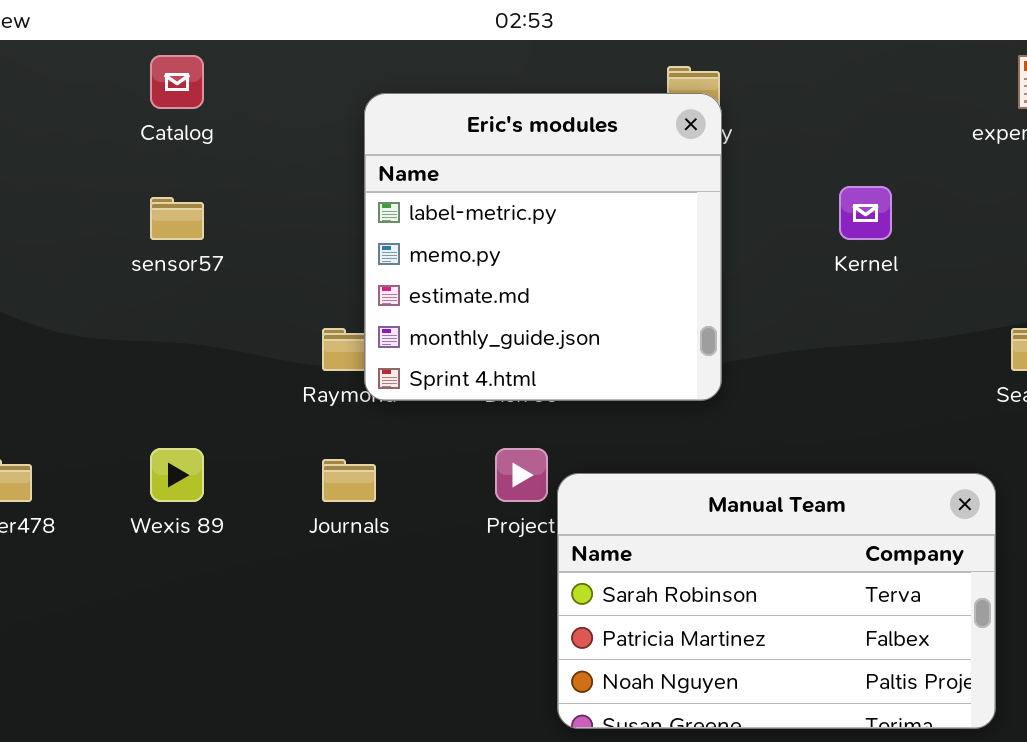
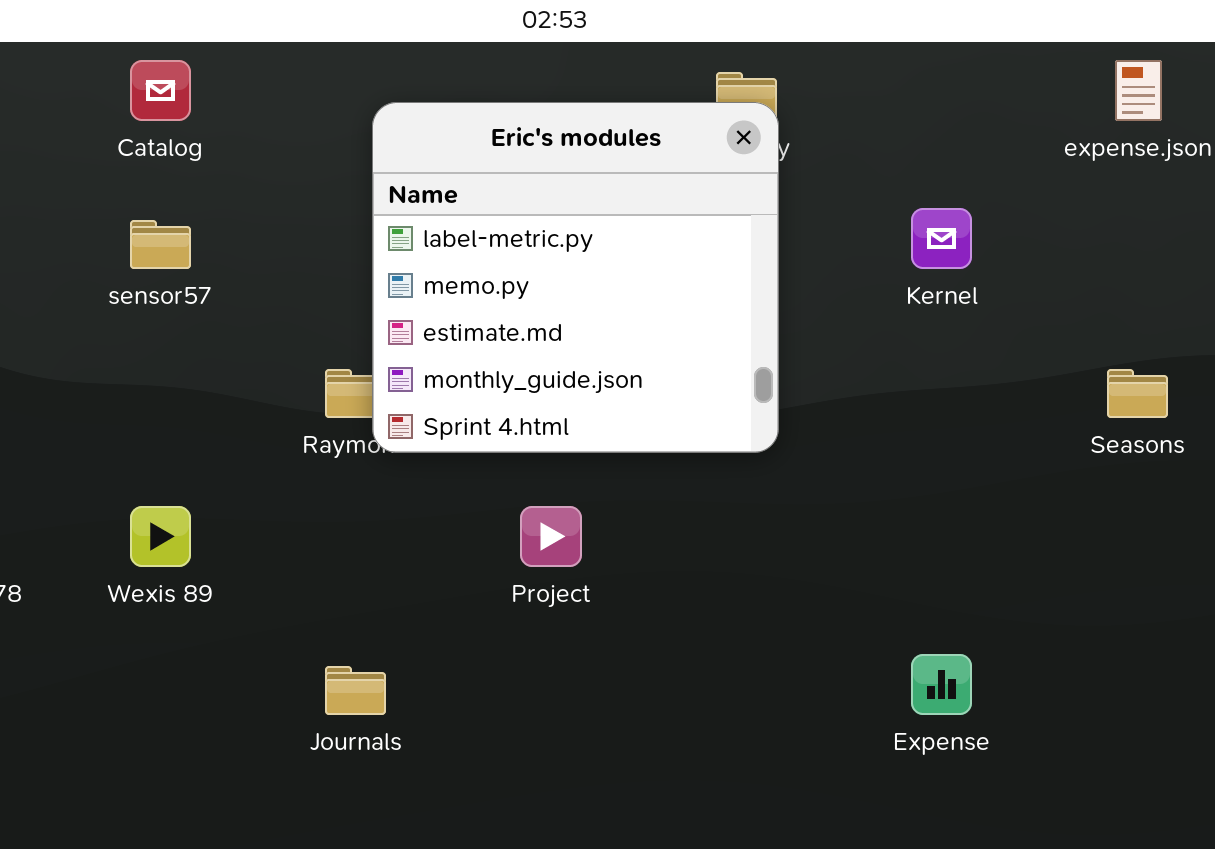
Journals: [322,459,376,502] -> [325,666,386,715], moved
Manual Team: [557,473,996,729] -> none, closed

